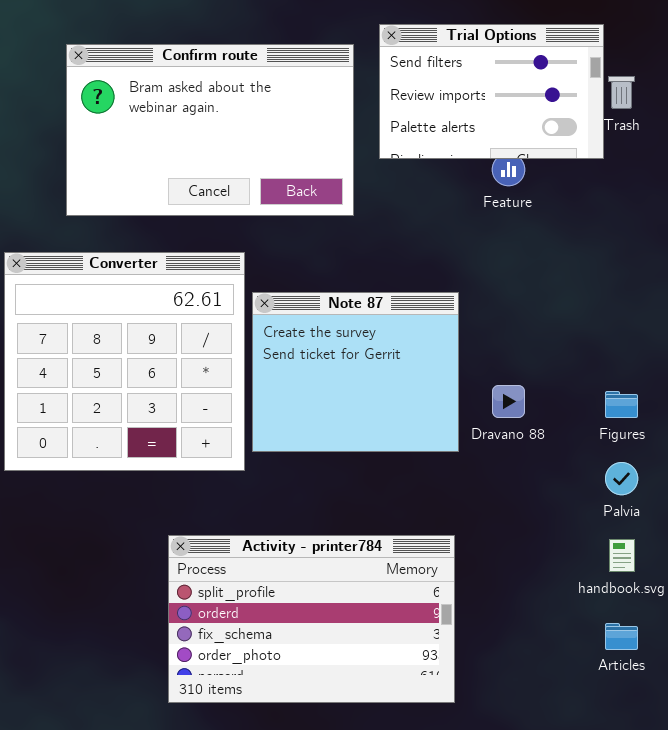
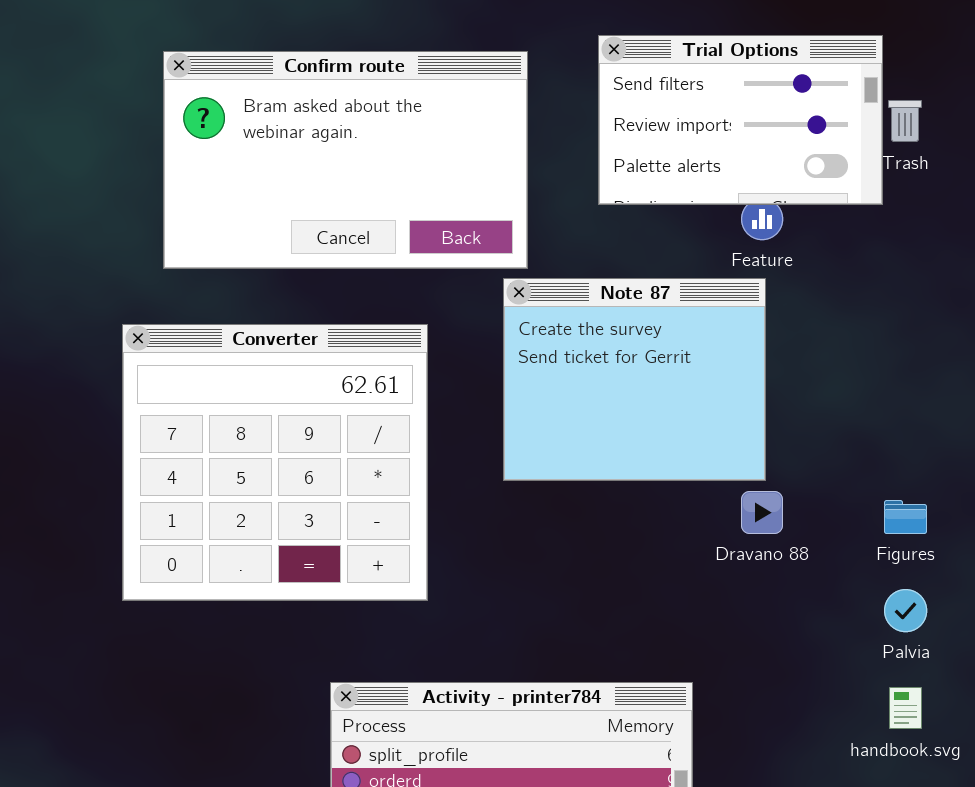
Confirm route: [66,44,354,216] -> [163,51,528,269], moved
Note 87: [252,292,459,452] -> [503,278,766,481], moved

